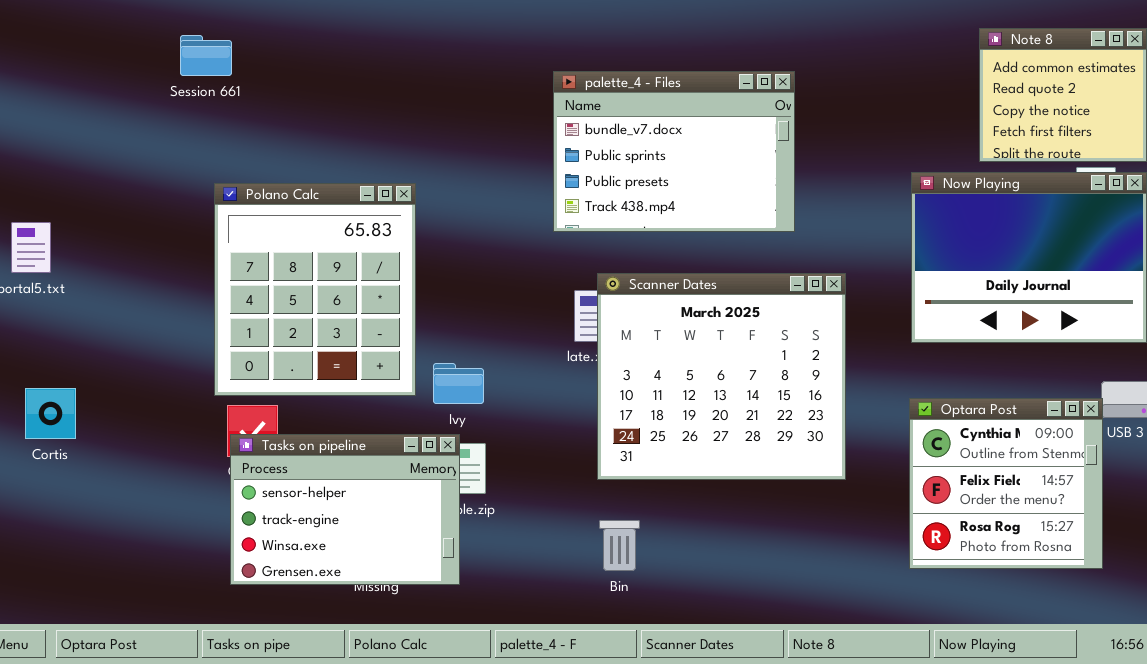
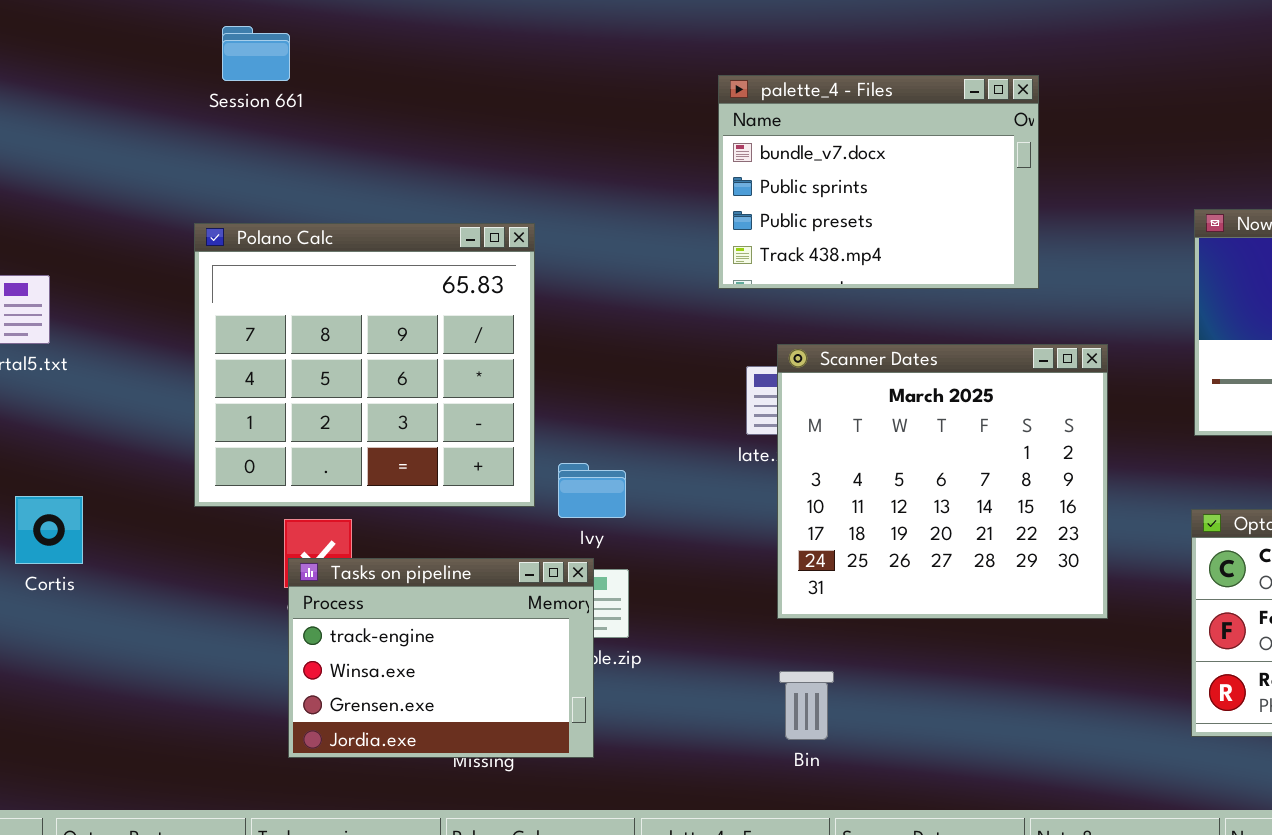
Polano Calc: [214,183,416,396] -> [194,223,535,507], resized
Tasks on pipeline: [230,434,460,585] -> [288,558,594,758], scrolled down 1 row

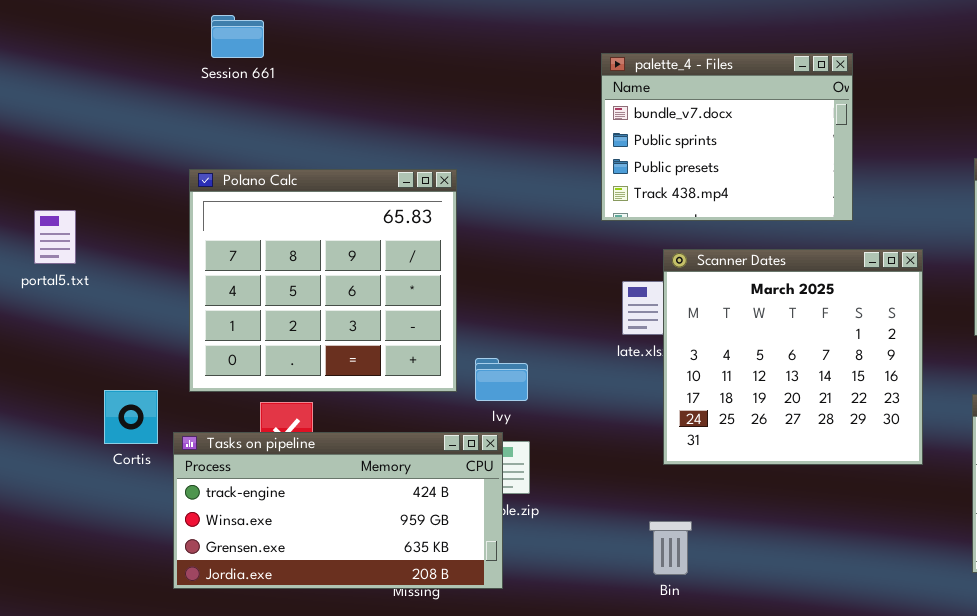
Scanner Dates: [777,344,1108,619] -> [663,249,923,465], moved
Cortis: [15,496,83,564] -> [104,390,158,444], moved
Tasks on pipeline: [288,558,594,758] -> [173,432,503,589], resized

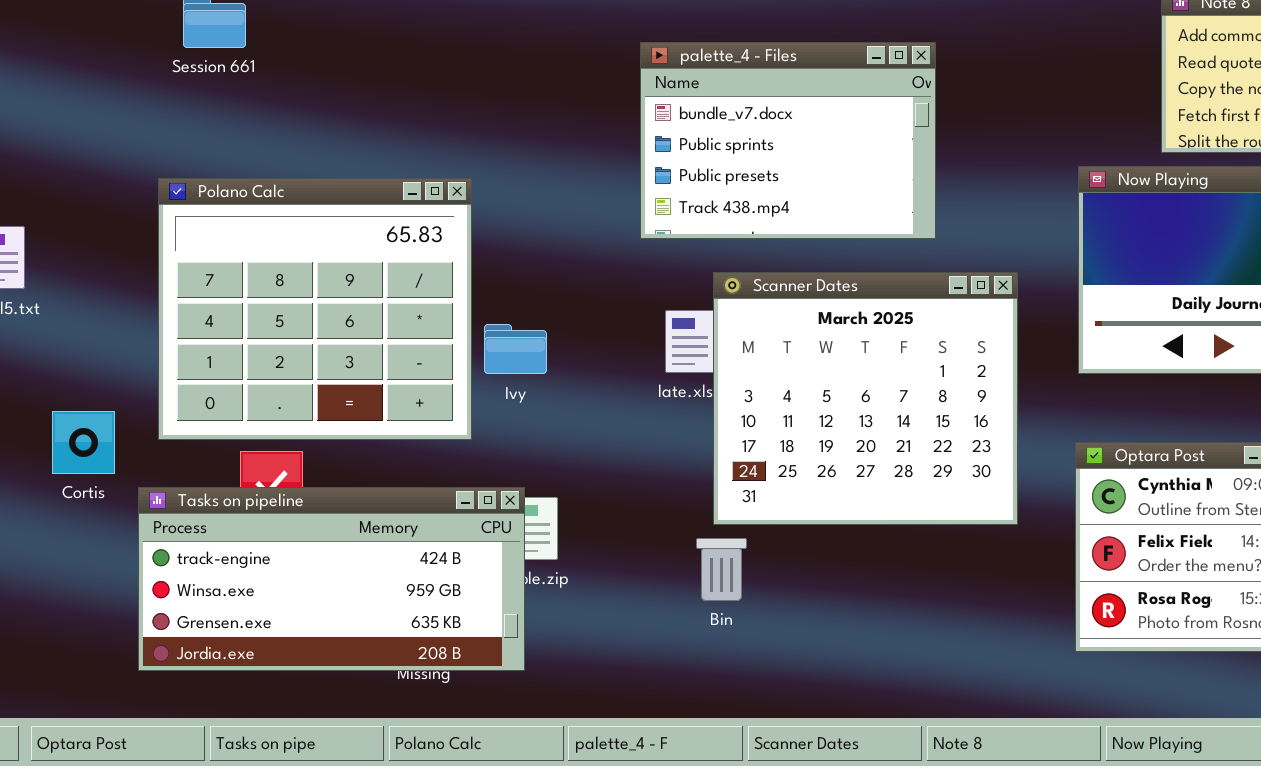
Ivy: [475,358,528,401] -> [484,324,547,374], moved
Cortis: [104,390,158,444] -> [52,411,115,474], moved
Bin: [649,521,692,575] -> [696,538,747,601], moved

